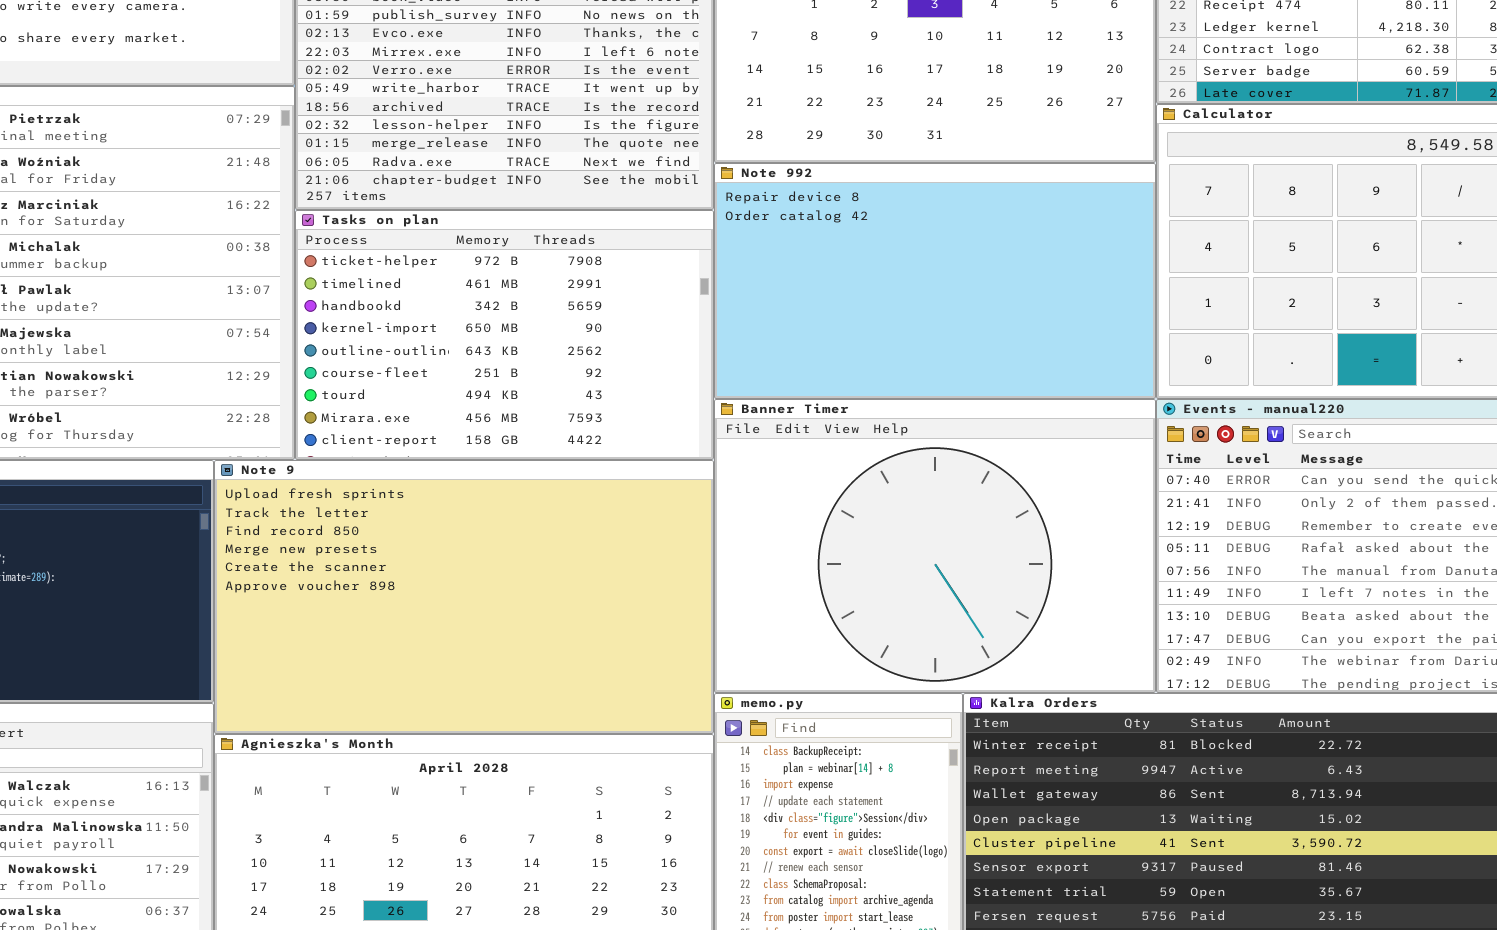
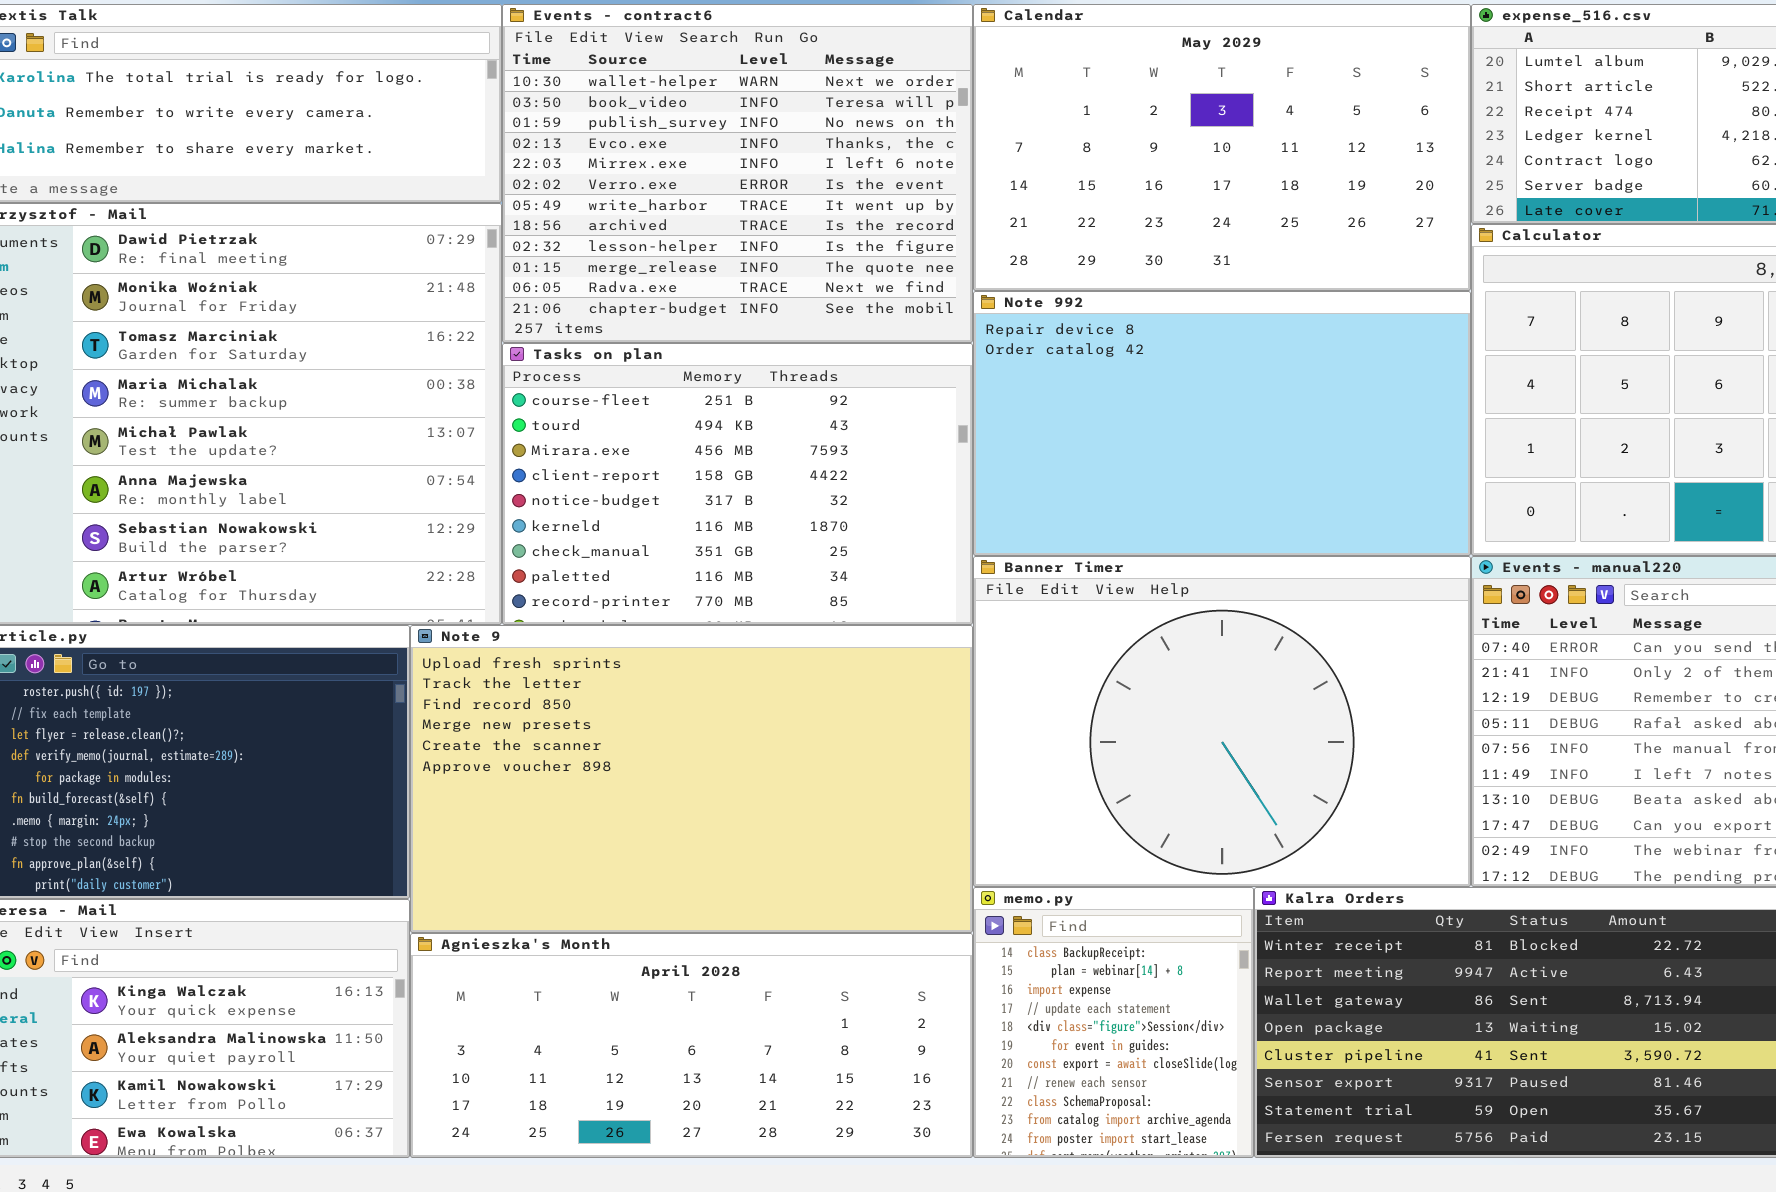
Tasks on plan: [295,210,714,460] -> [502,343,973,625], scrolled down 5 rows

